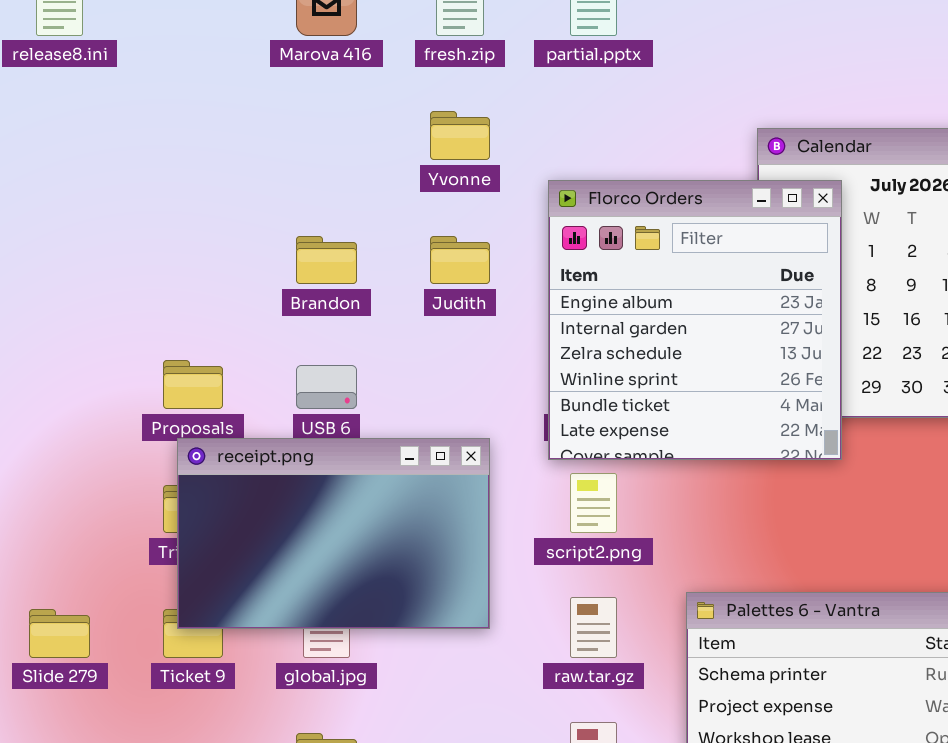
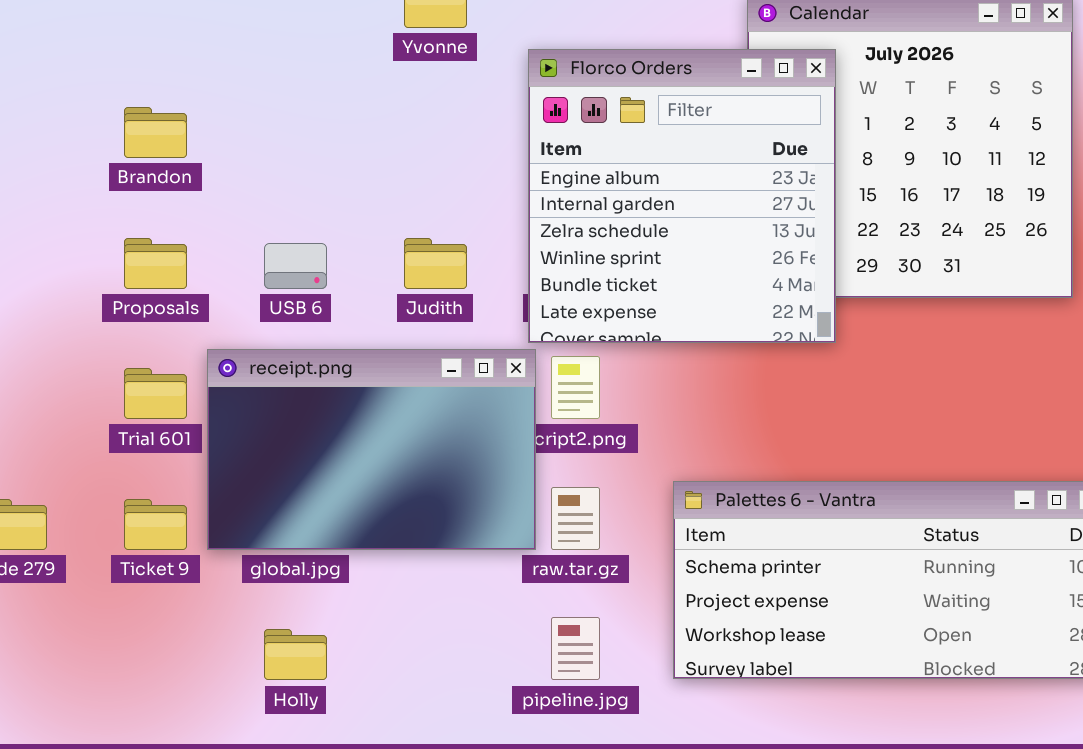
Brandon: [296,236,357,284] -> [124,107,187,158], moved
Judith: [430,236,490,284] -> [404,238,467,289], moved
receipt.png: [177,438,490,629] -> [207,349,536,550], moved

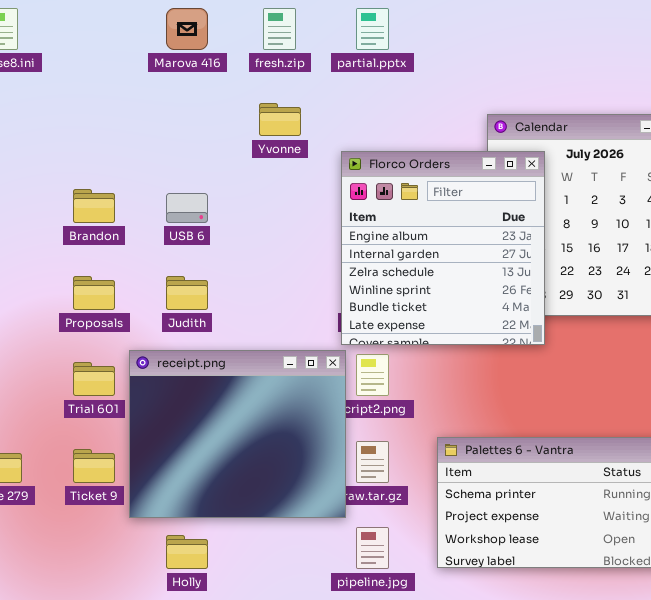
Judith: [404,238,467,289] -> [166,276,208,310], moved
USB 6: [264,243,327,289] -> [166,193,208,223], moved
receipt.png: [207,349,536,550] -> [129,350,346,518], resized

